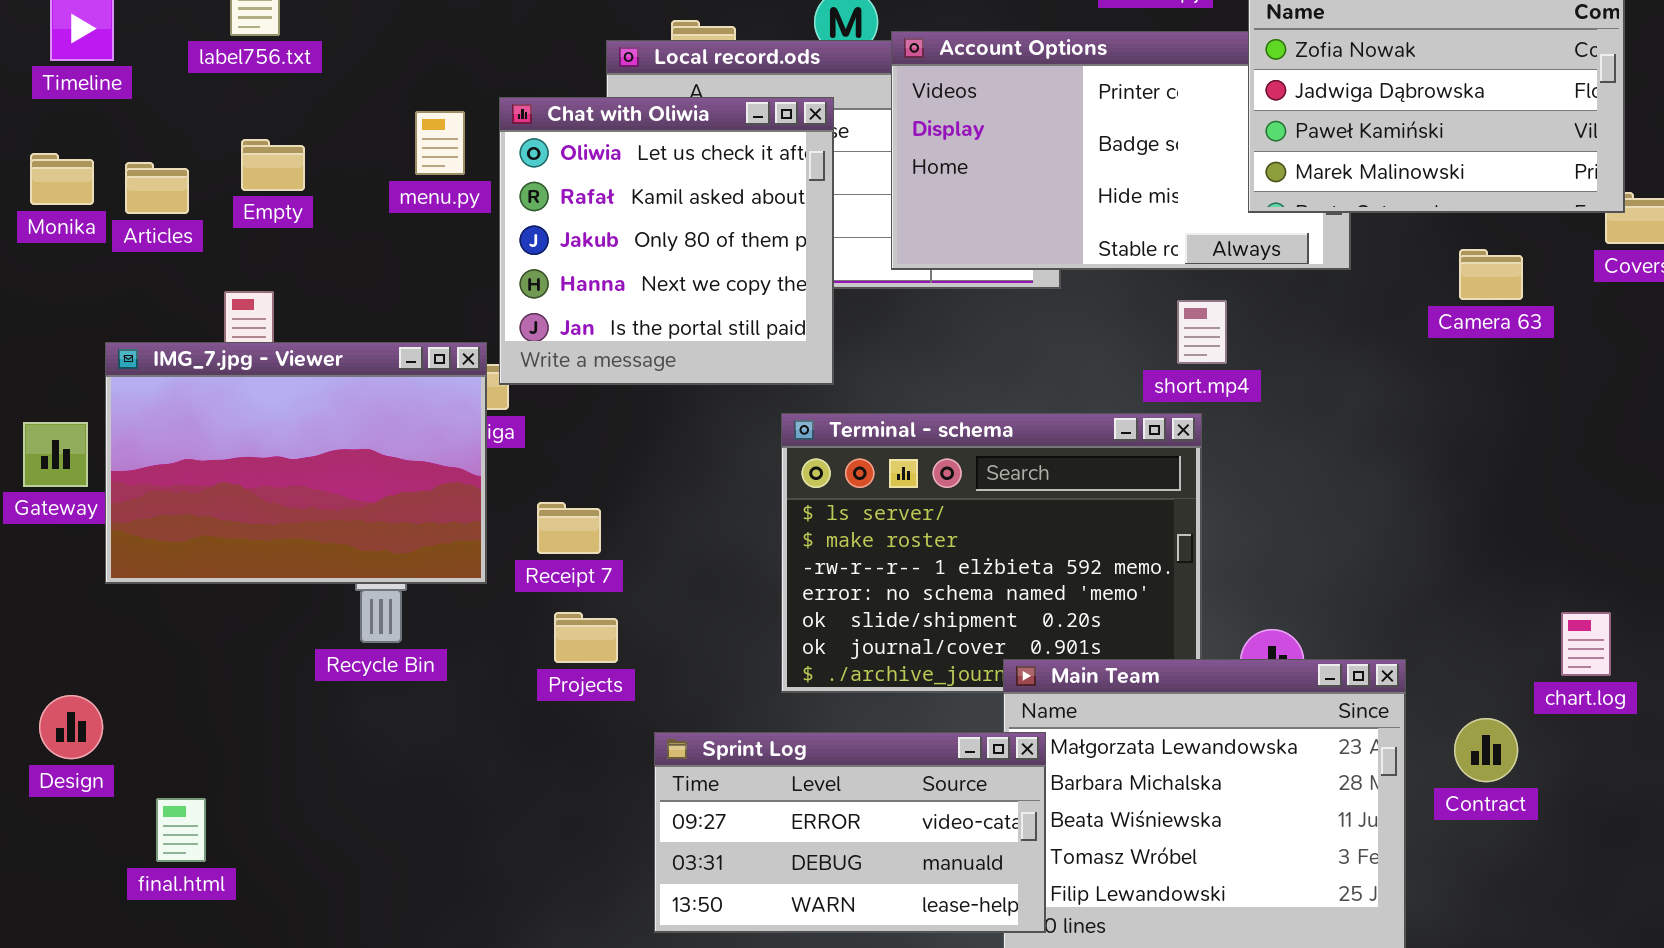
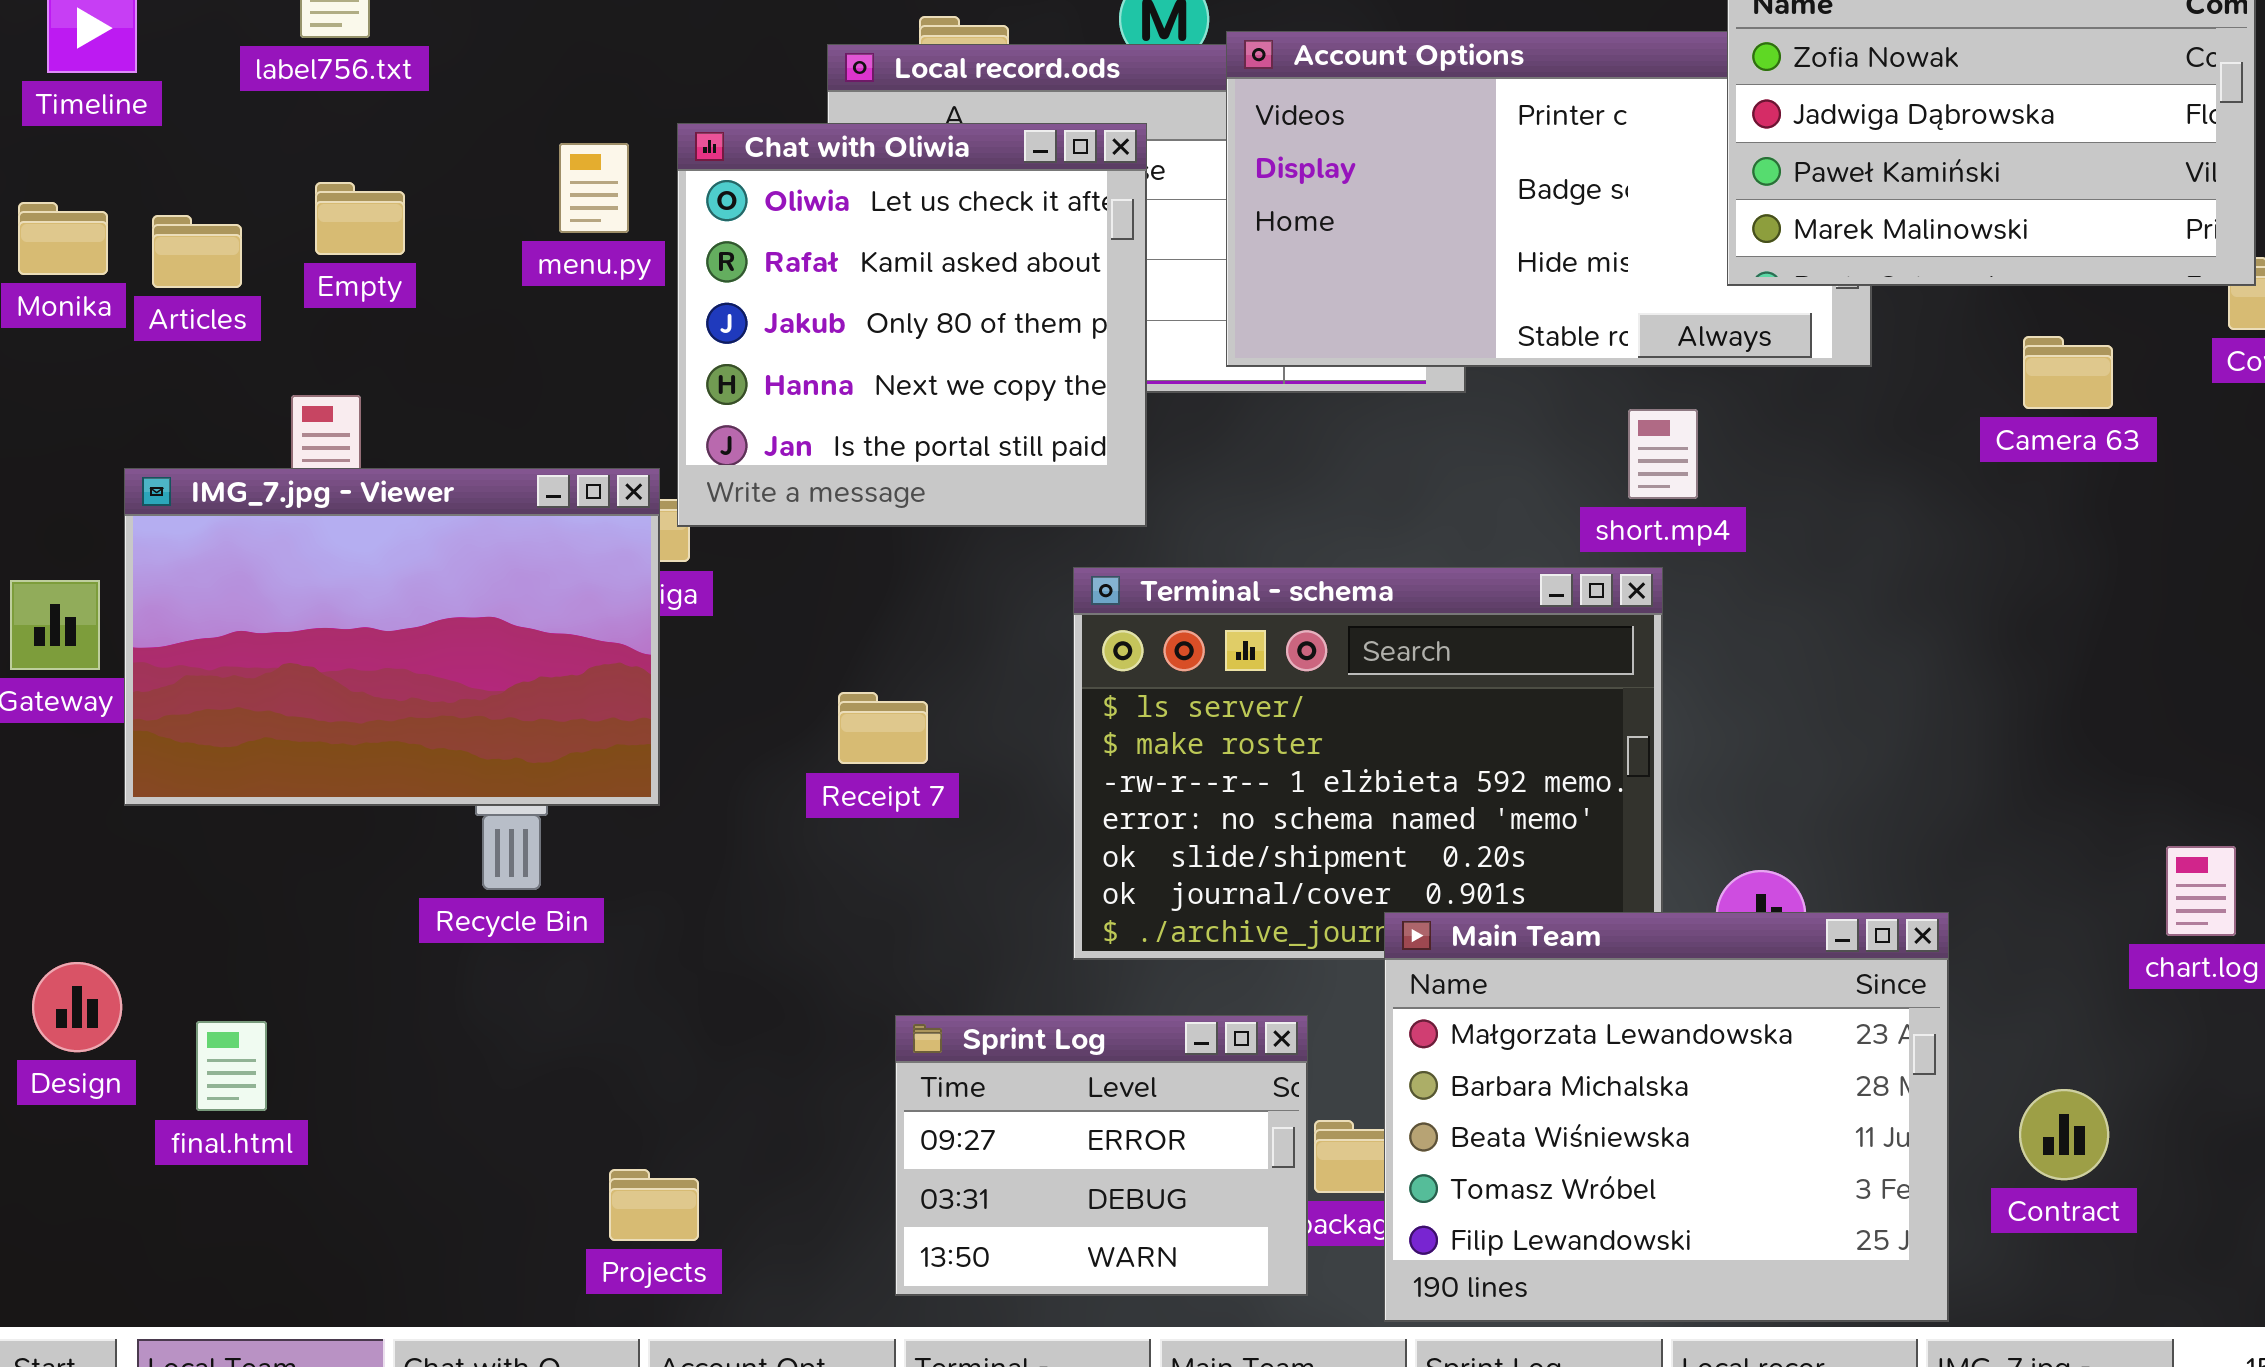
Receipt 7: [537,502,601,554] -> [838,692,928,764], moved
Projects: [554,612,618,663] -> [609,1169,699,1241], moved
Contract: [1454,718,1518,782] -> [2019,1089,2109,1180], moved
Sprint Log: [654,732,1046,933] -> [895,1015,1308,1296], resized
final.html: [156,798,206,862] -> [196,1021,267,1111], moved

